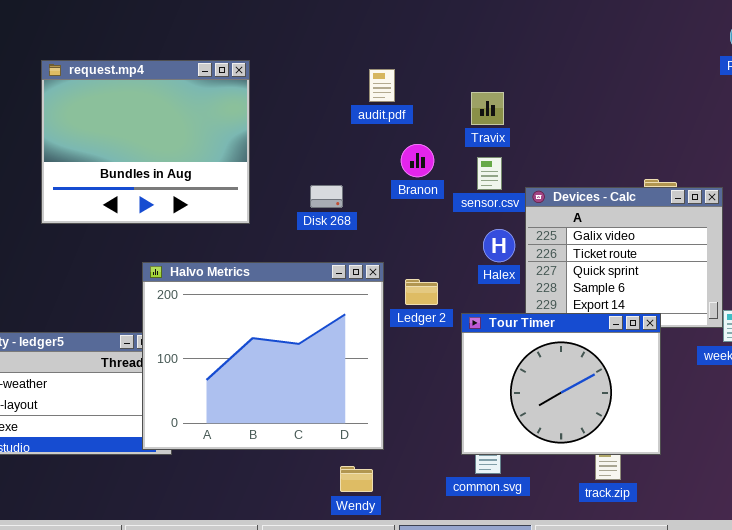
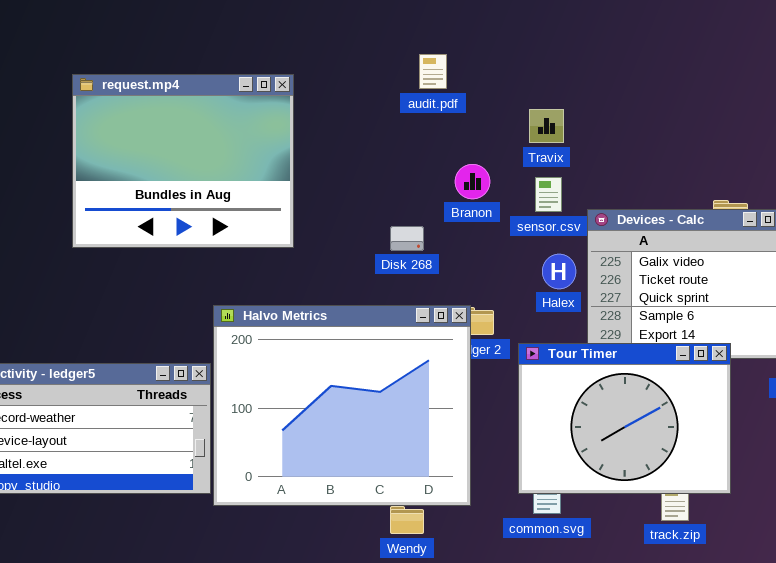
audit.pdf: [369,69,395,102] -> [419,54,447,89], moved
Disk 268: [310,185,343,208] -> [390,226,424,251], moved
Halvo Metrics: [142,262,384,450] -> [213,305,471,506], moved

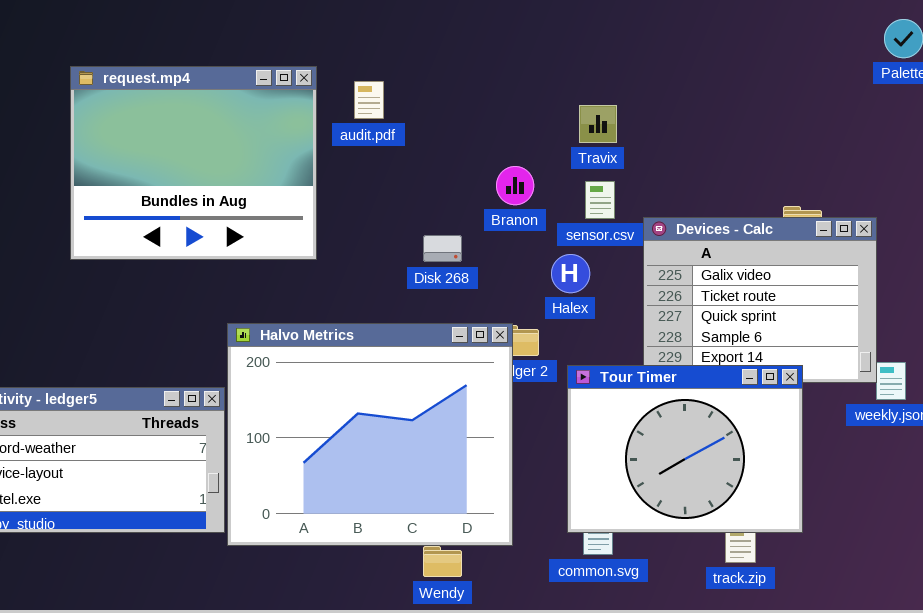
audit.pdf: [419,54,447,89] -> [354,81,384,119], moved
Halex: [542,254,576,289] -> [551,254,590,293], moved

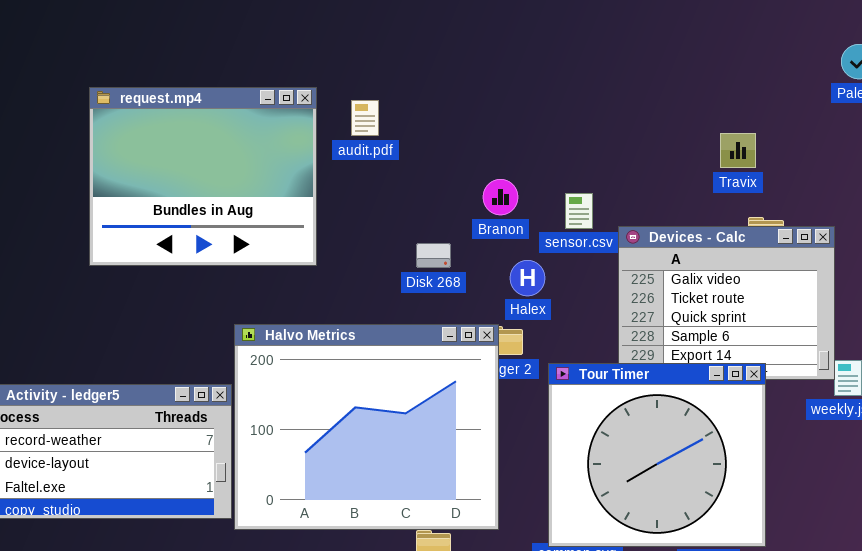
Travix: [579,105,617,143] -> [720,133,756,168], moved
Halex: [551,254,590,293] -> [510,260,545,296], moved
Tour Timer: [567,365,803,533] -> [548,363,766,547], resized

